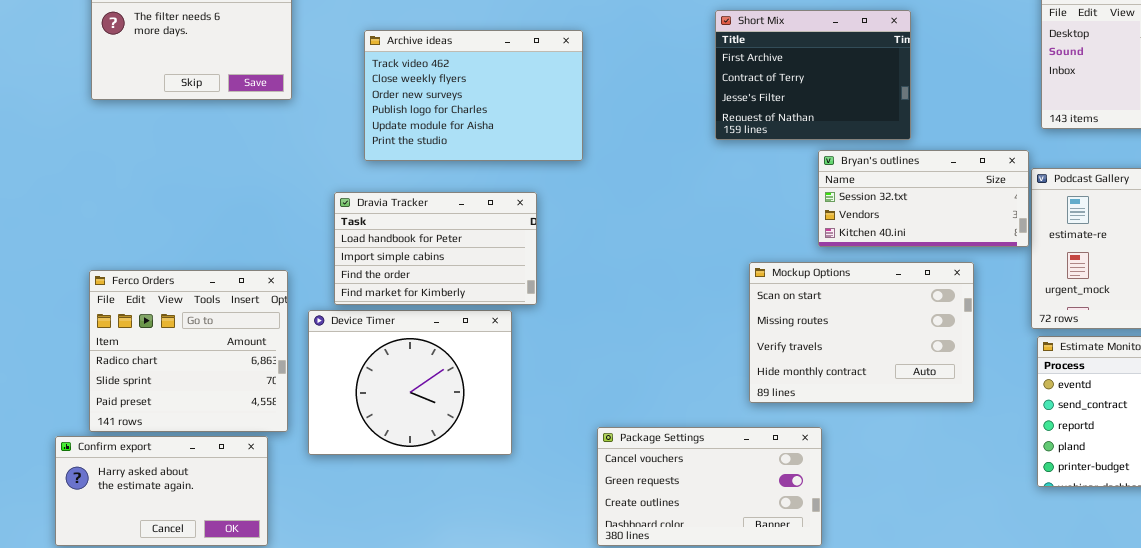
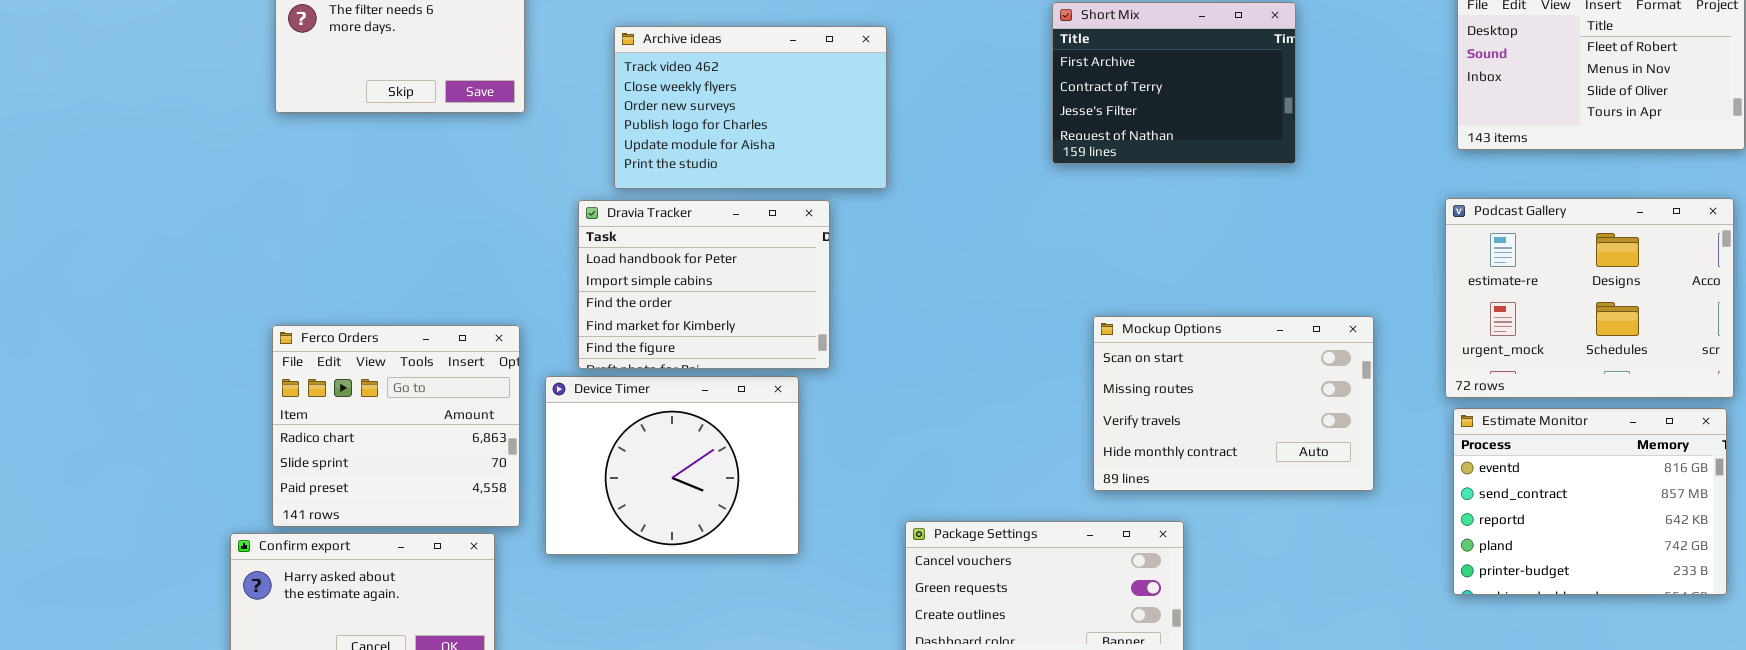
Bryan's outlines: [818,150,1029,247] -> none, closed
Dravia Tracker: [334,192,537,305] -> [578,200,830,369], resized

